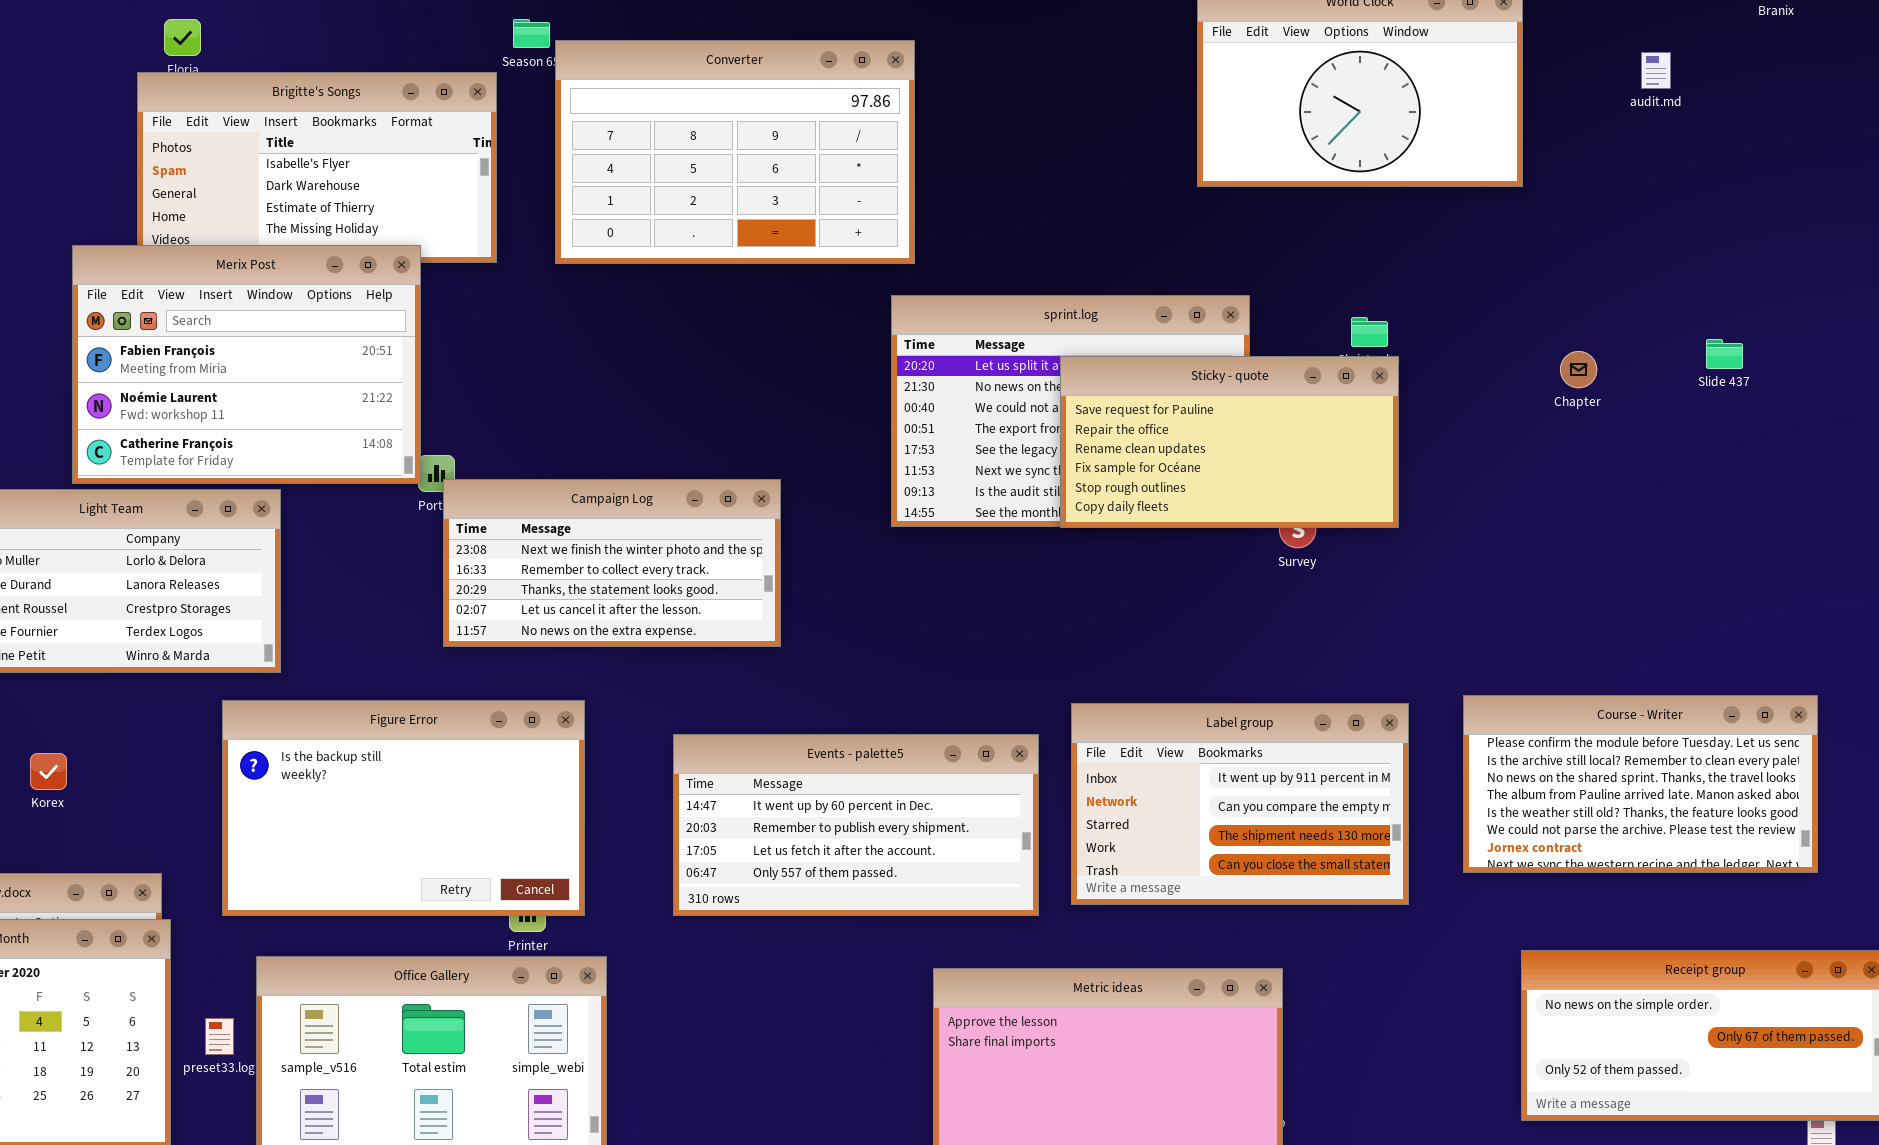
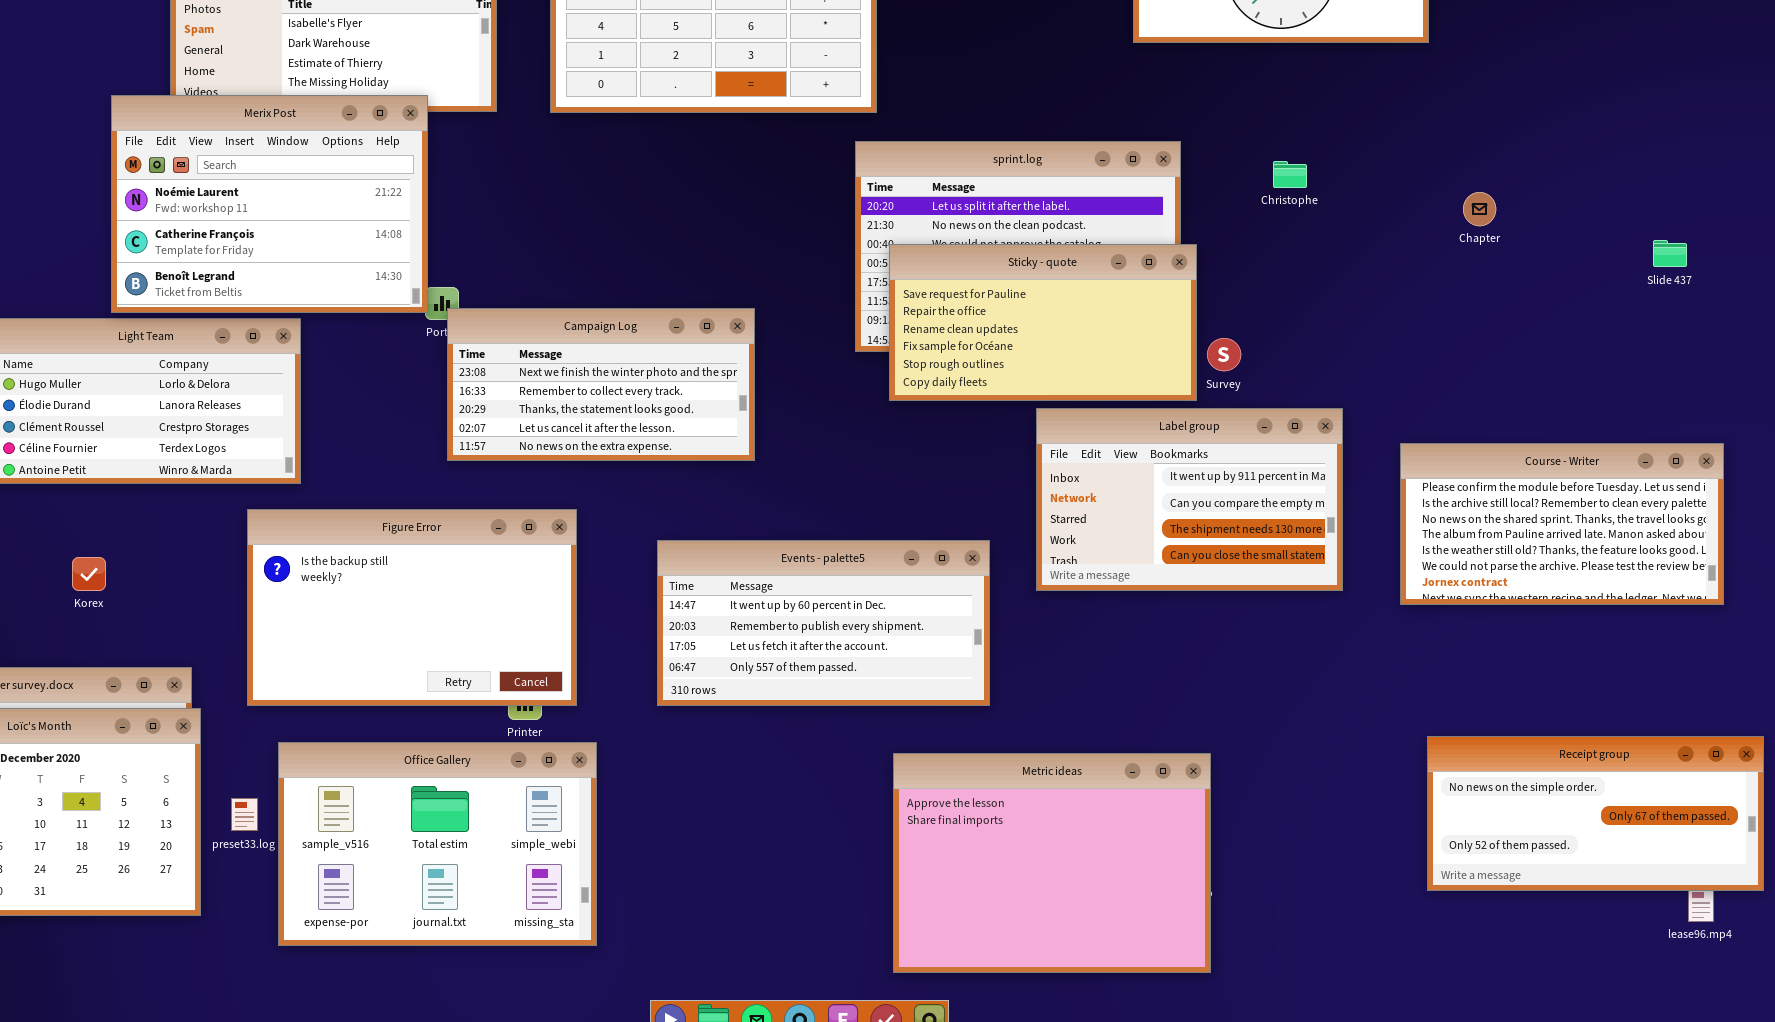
Merix Post: [72,245,421,484] -> [111,95,428,313], scrolled down 1 row
Slide 437: [1706,339,1743,369] -> [1653,240,1687,267], moved
Sticky - quote: [1060,356,1399,528] -> [889,244,1197,401], moved
Course - Writer: [1463,695,1818,873] -> [1400,443,1724,605], moved
Label group: [1071,703,1409,905] -> [1036,408,1343,591], moved

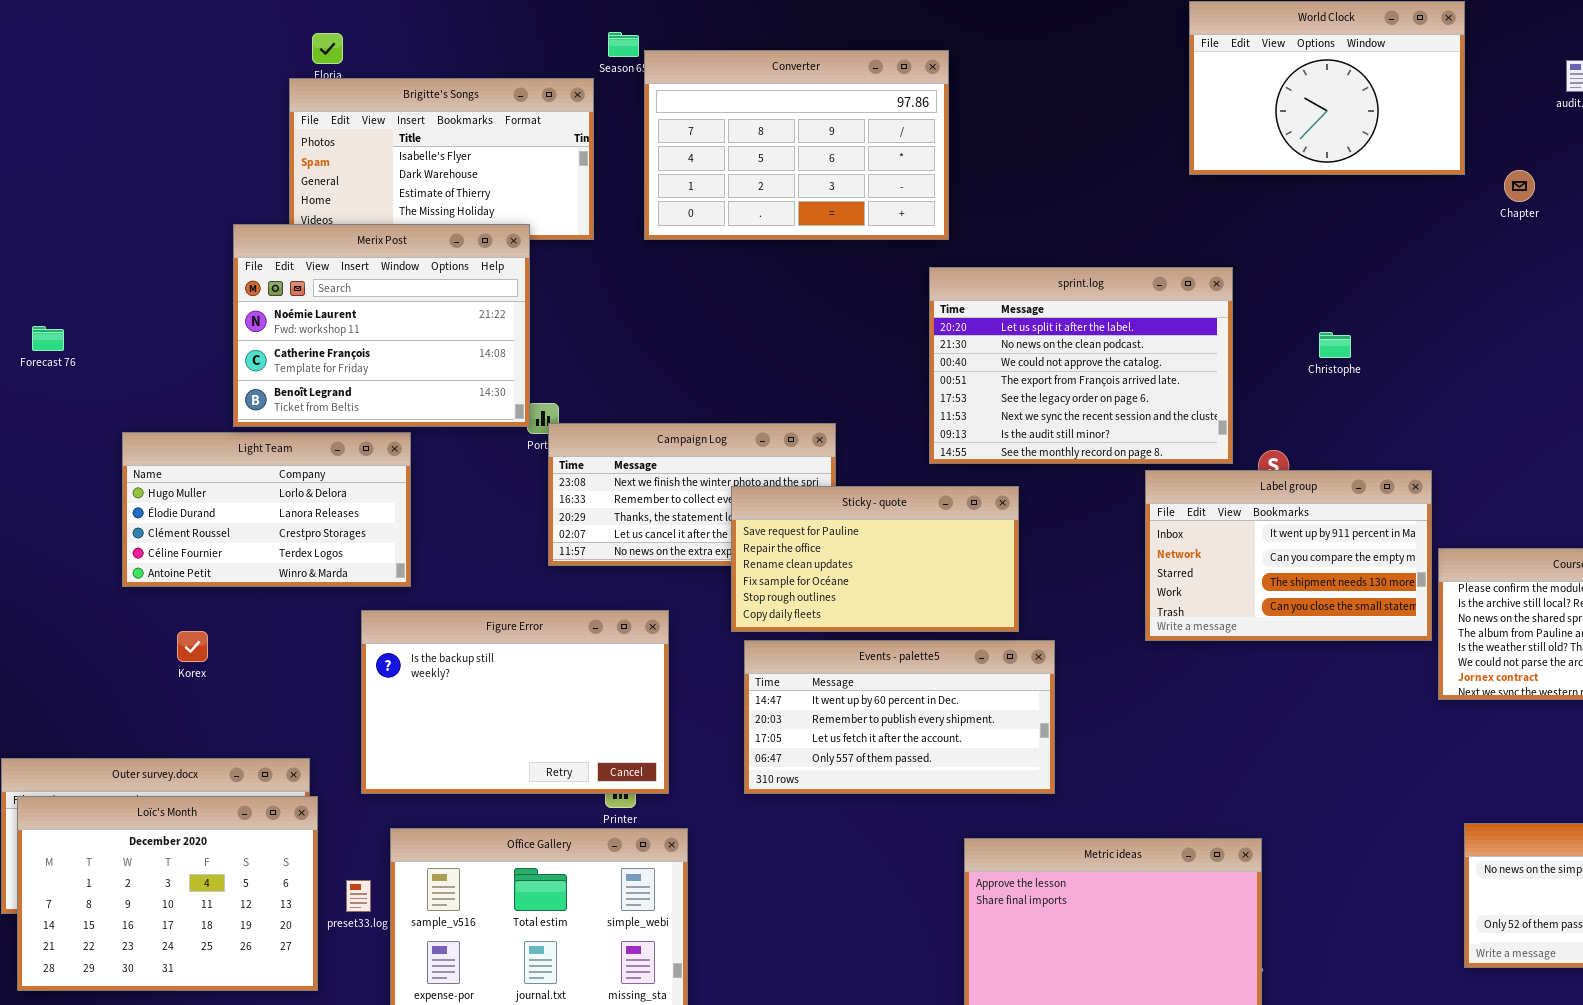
Christophe: [1273,161,1307,188] -> [1319,332,1351,358], moved
Chapter: [1463,192,1496,226] -> [1504,170,1535,202], moved
Sticky - quote: [889,244,1197,401] -> [731,486,1019,632], moved
Label group: [1036,408,1343,591] -> [1145,470,1432,641], moved
Korex: [72,557,106,591] -> [177,631,208,662], moved

